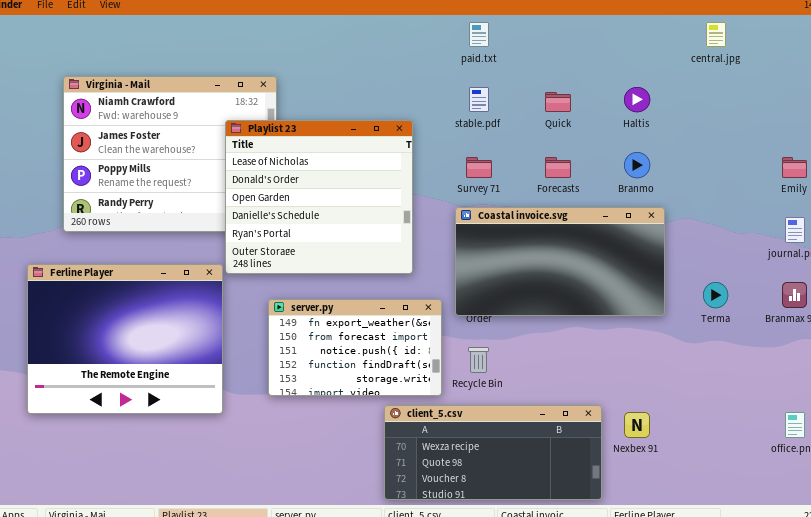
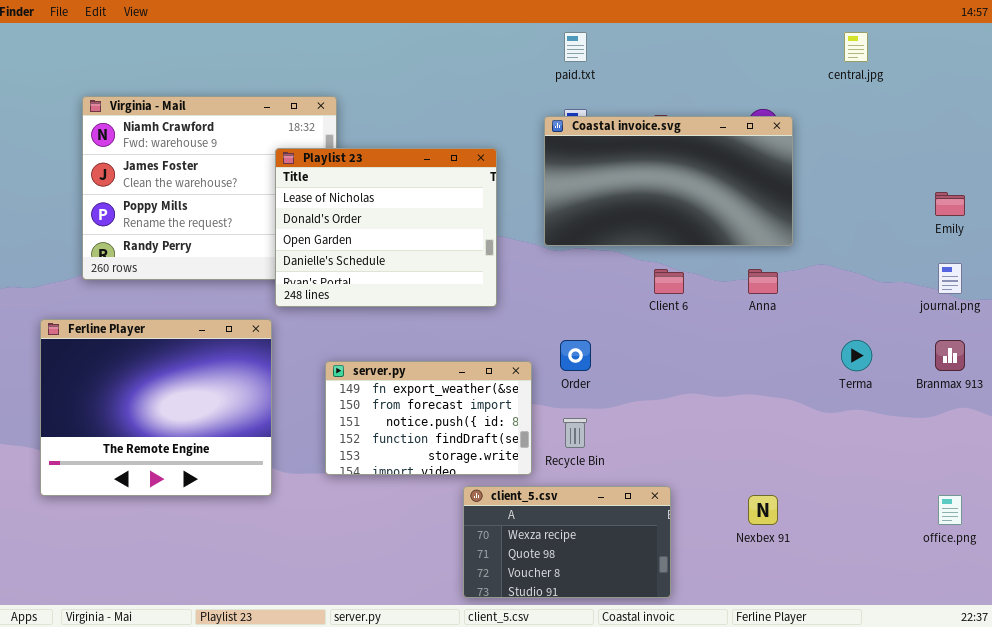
Playlist 23: [225,120,413,274] -> [275,148,497,307], resized
Coastal invoice.svg: [455,207,665,316] -> [544,116,793,246], moved
client_5.csv: [384,405,602,500] -> [463,486,671,598], resized

